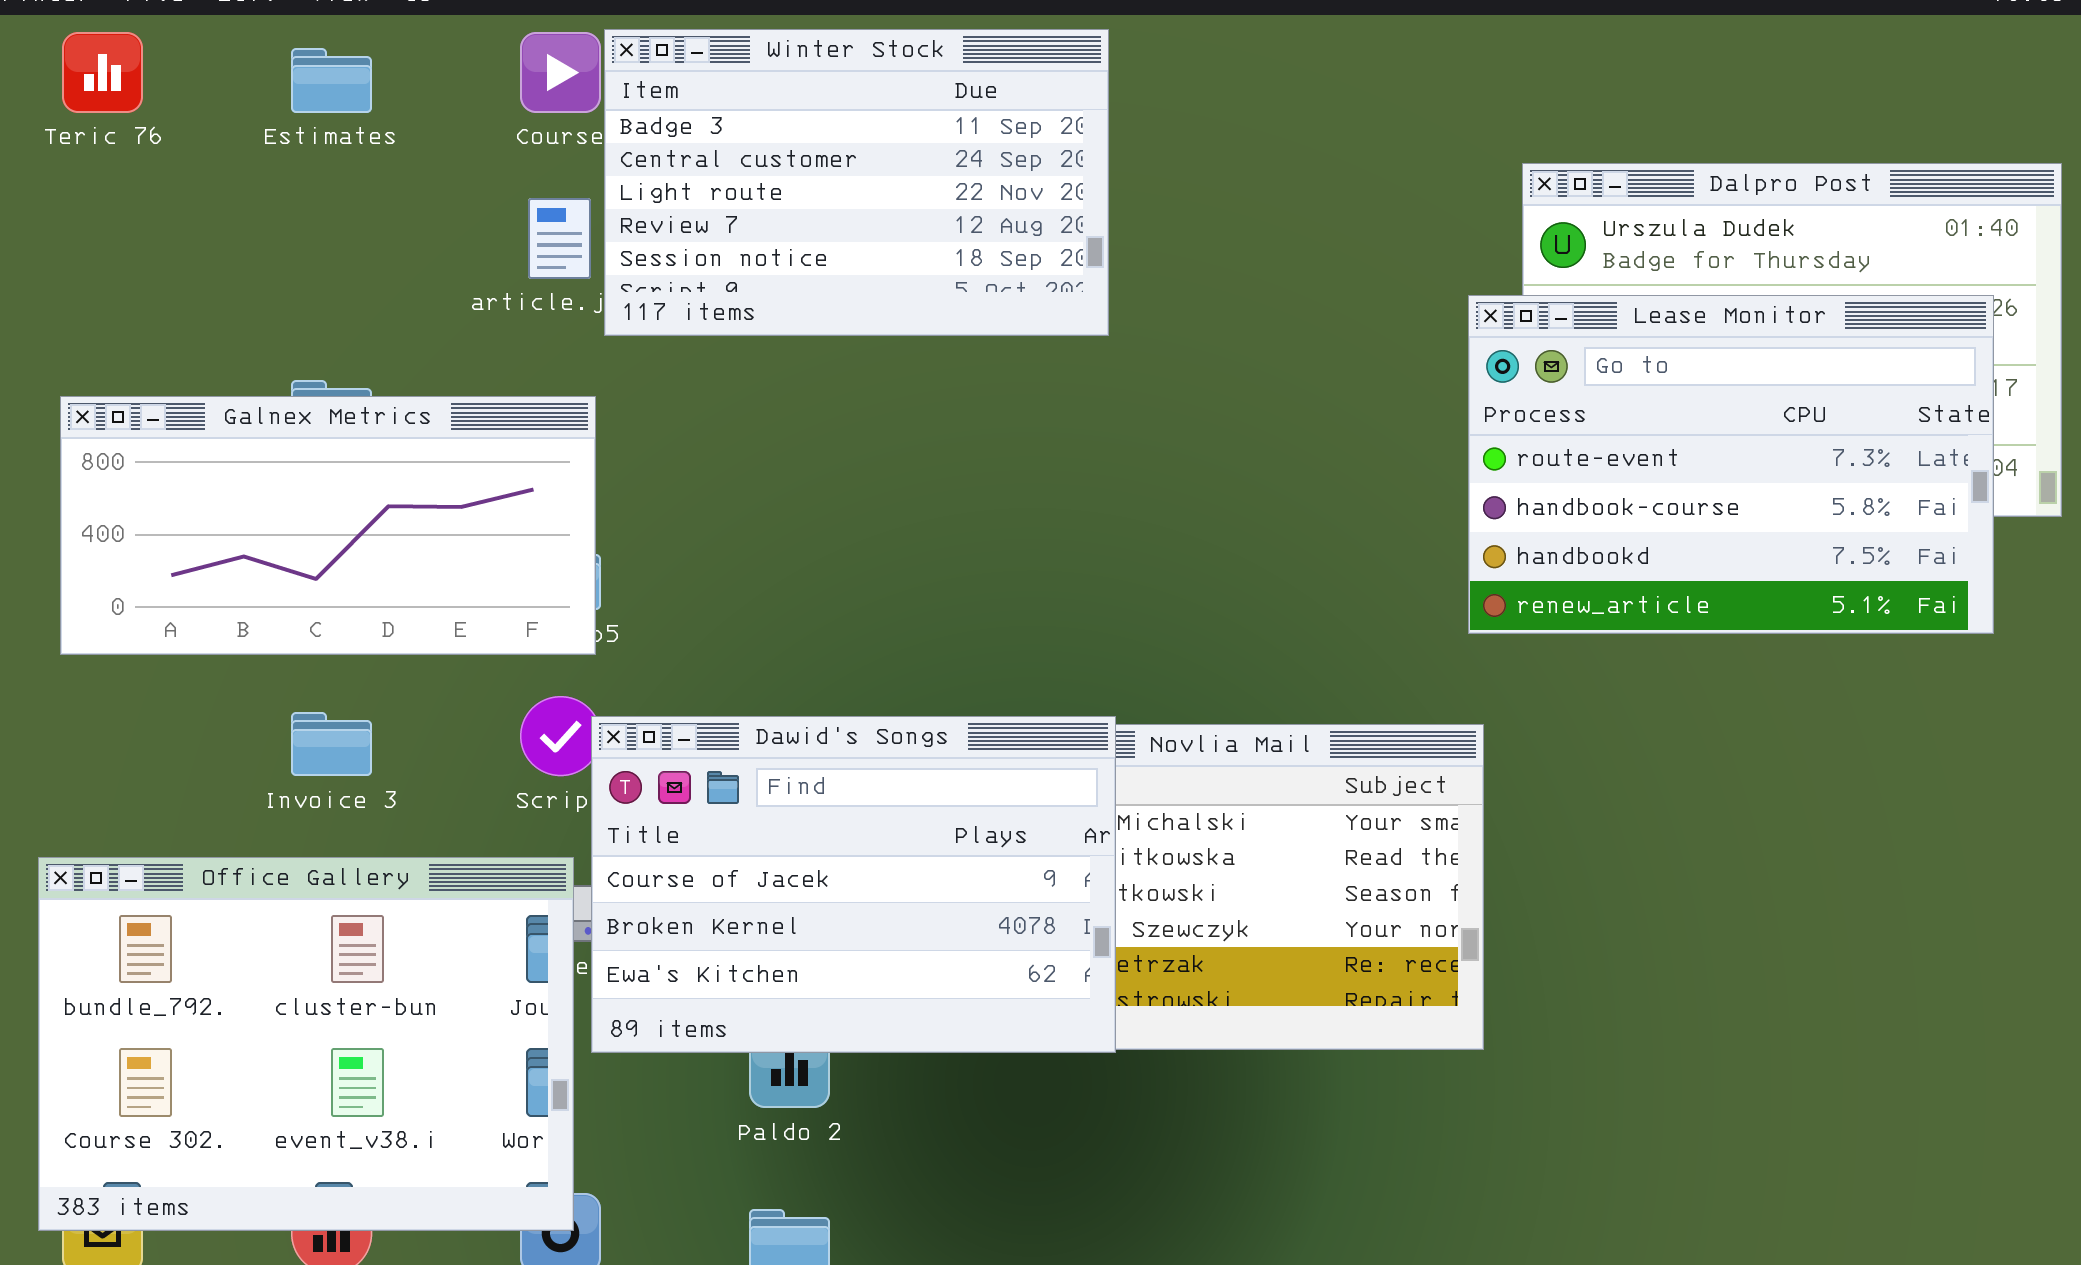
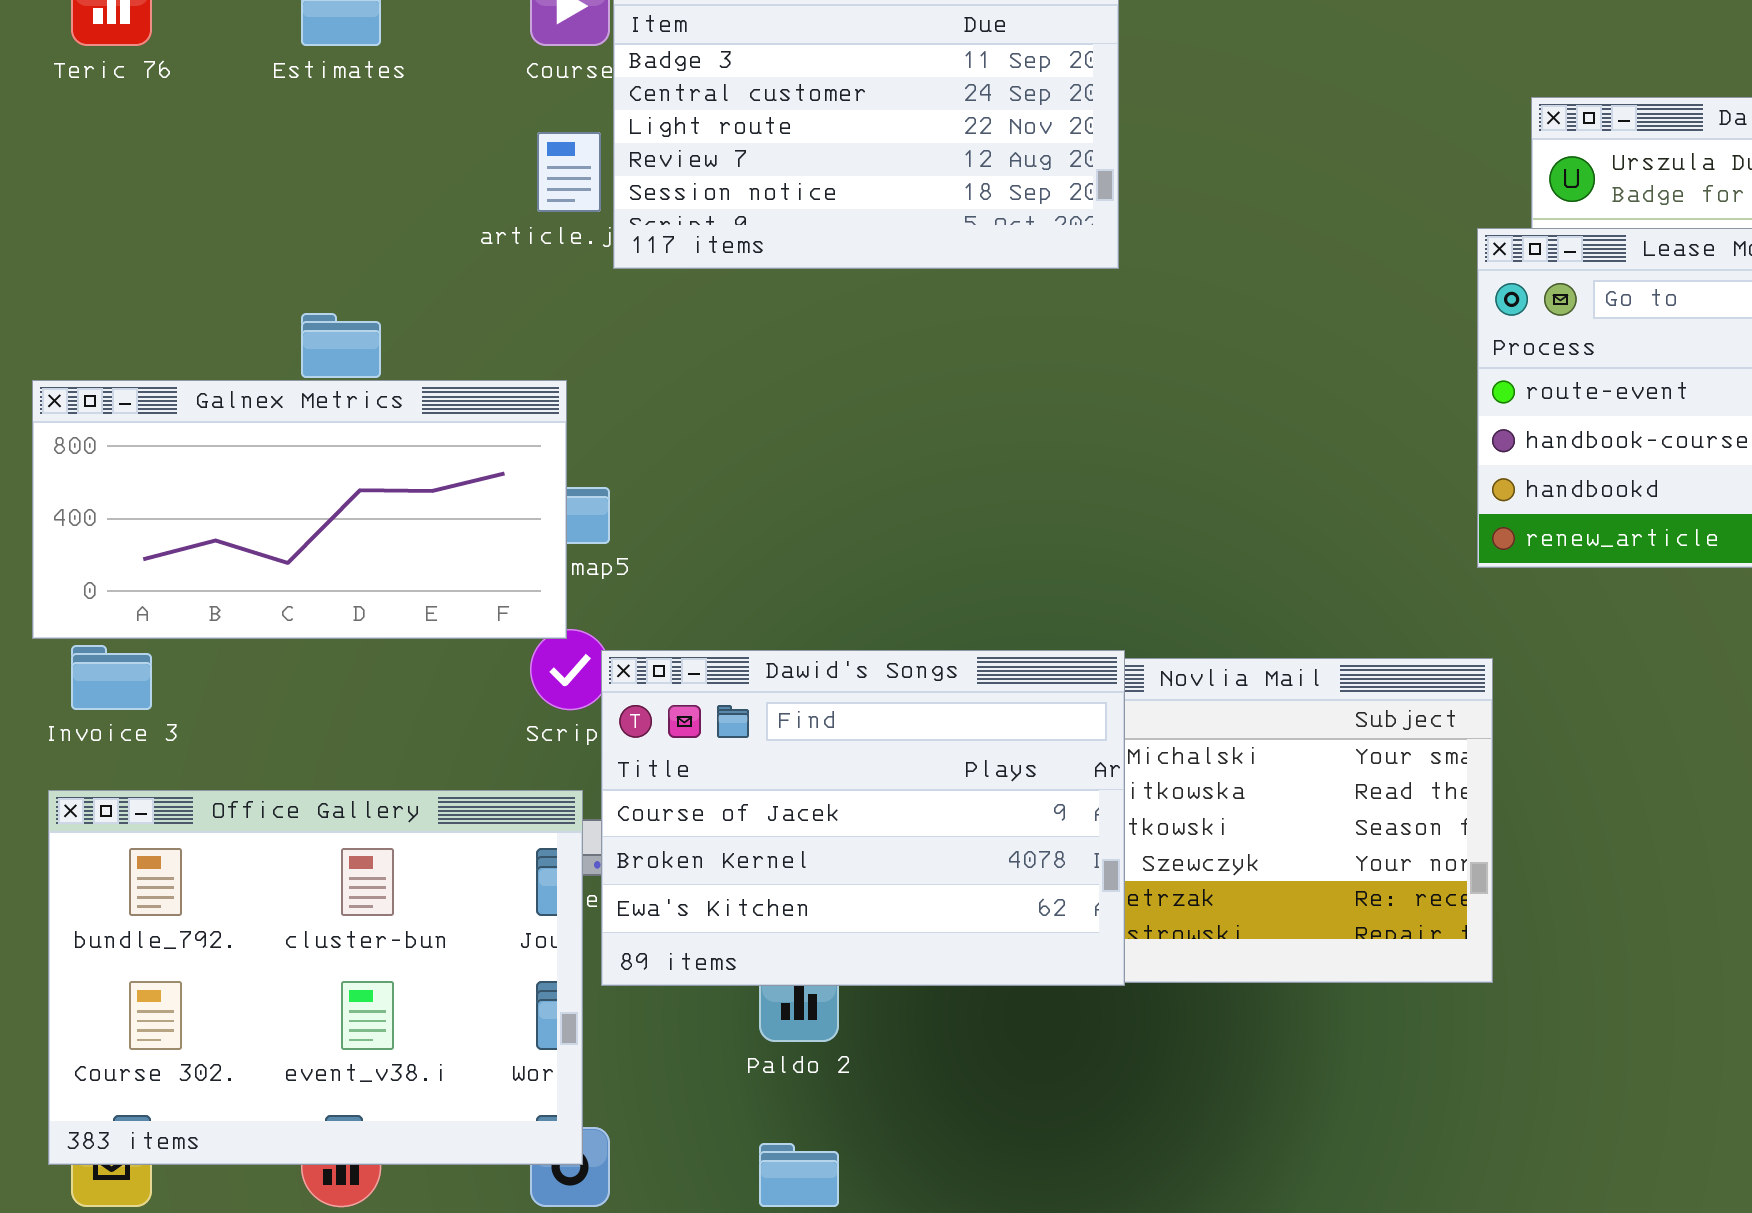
Galnex Metrics: [60,396,596,655] -> [32,380,567,639], moved
Invoice 3: [291,712,372,776] -> [71,645,152,710], moved

